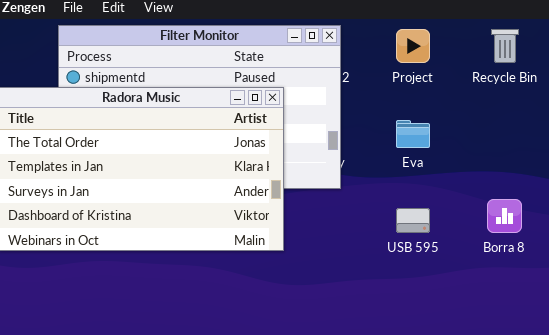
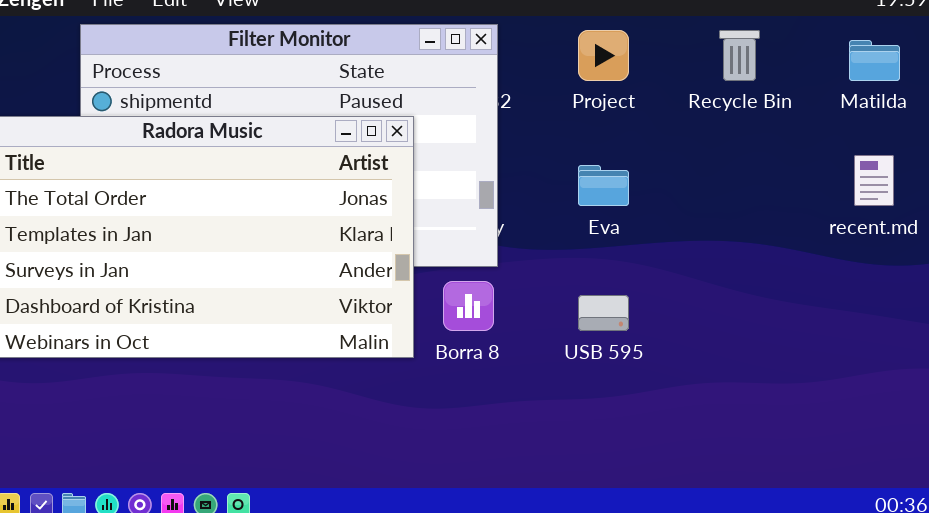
Borra 8: [487,199,522,233] -> [443,281,494,331], moved

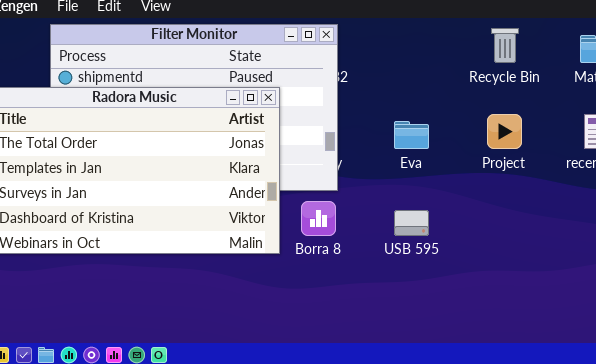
Project: [578,30,629,81] -> [487,114,522,149], moved

